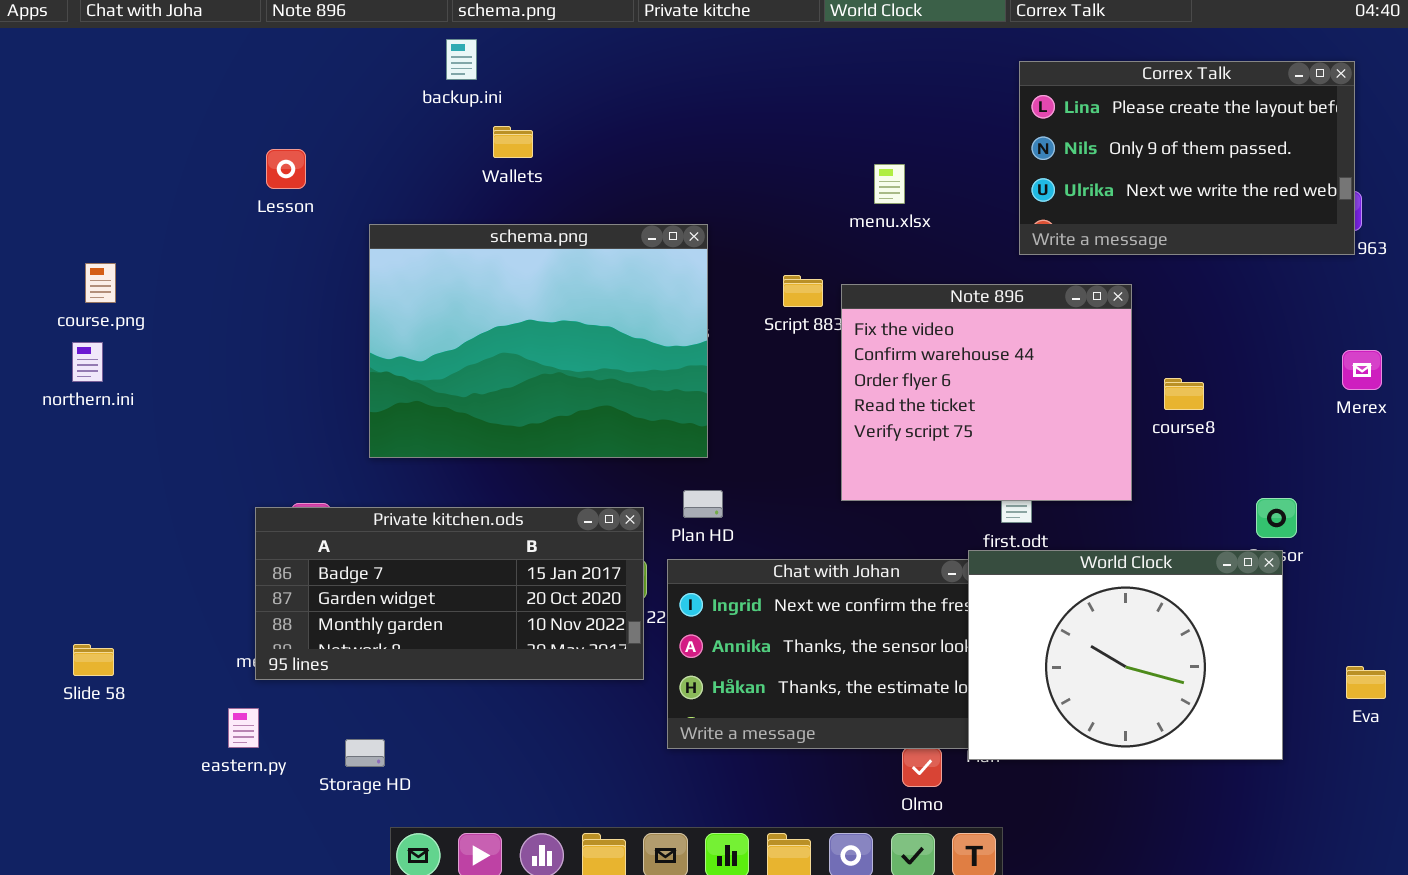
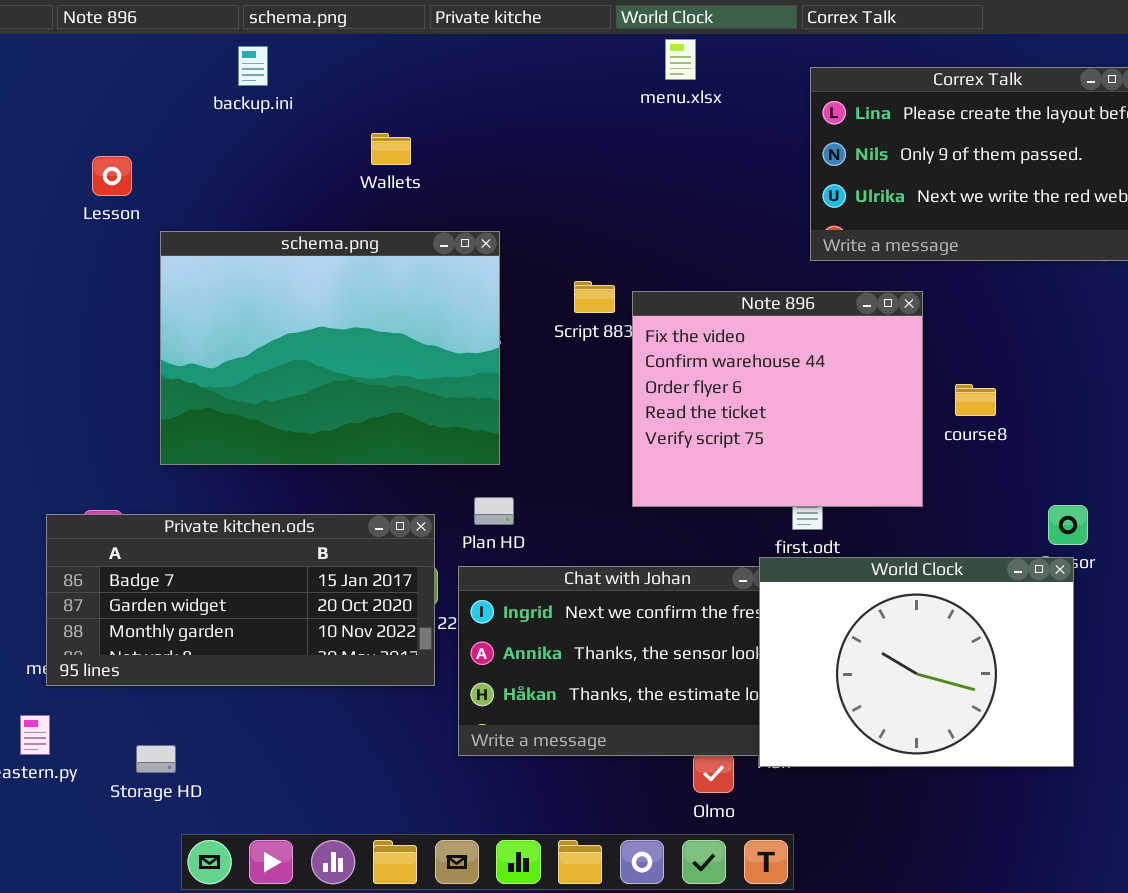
Wallets: [493,126,533,158] -> [371,133,411,165], moved
Lesson: [266,149,306,189] -> [92,156,132,196], moved
menu.xlsx: [874,164,905,204] -> [665,39,696,80], moved

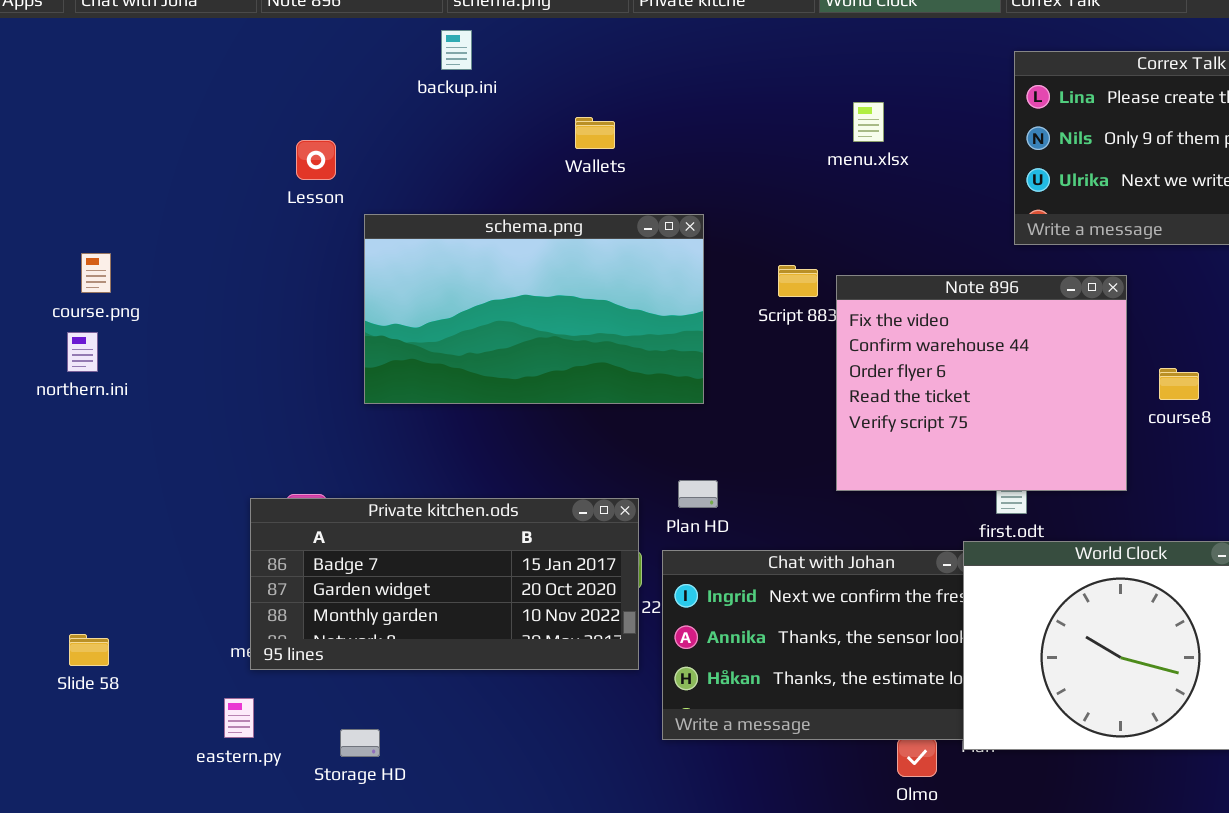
menu.xlsx: [665,39,696,80] -> [853,102,884,142], moved
schema.png: [160,231,500,465] -> [364,214,704,404], resized

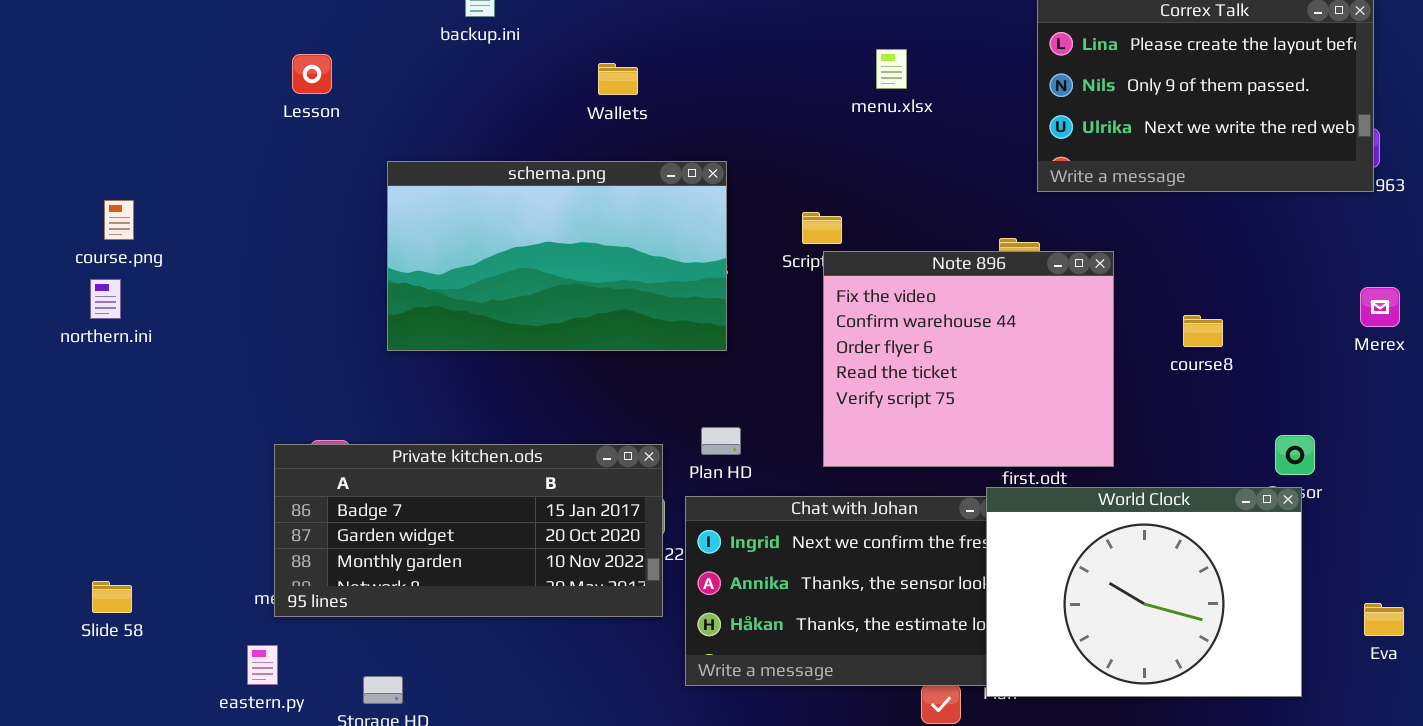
Lesson: [296,140,336,180] -> [292,54,332,94], moved
Note 896: [836,275,1127,491] -> [823,251,1114,467], moved

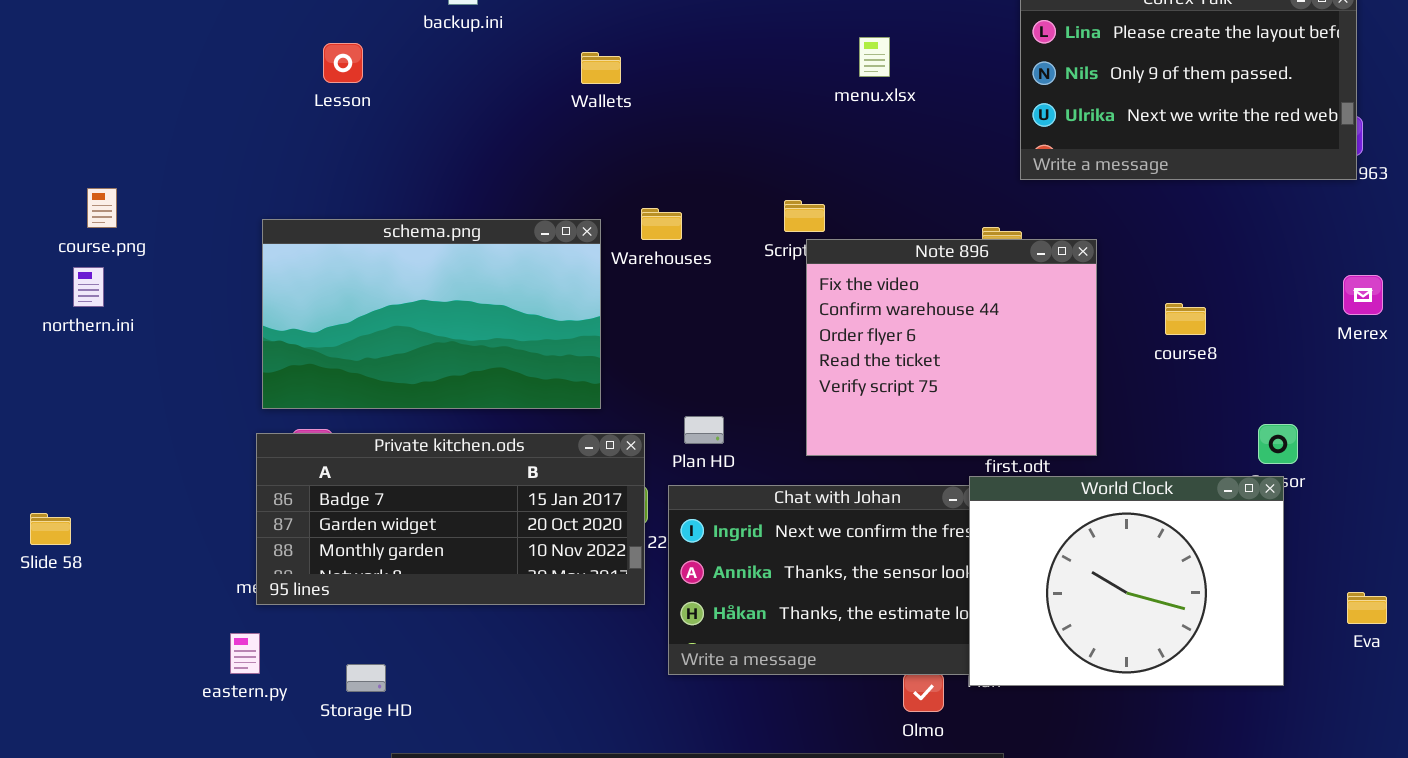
Lesson: [292,54,332,94] -> [323,43,363,83], moved
schema.png: [387,161,727,351] -> [262,219,601,409], moved
Slide 58: [92,581,132,613] -> [30,513,71,545], moved

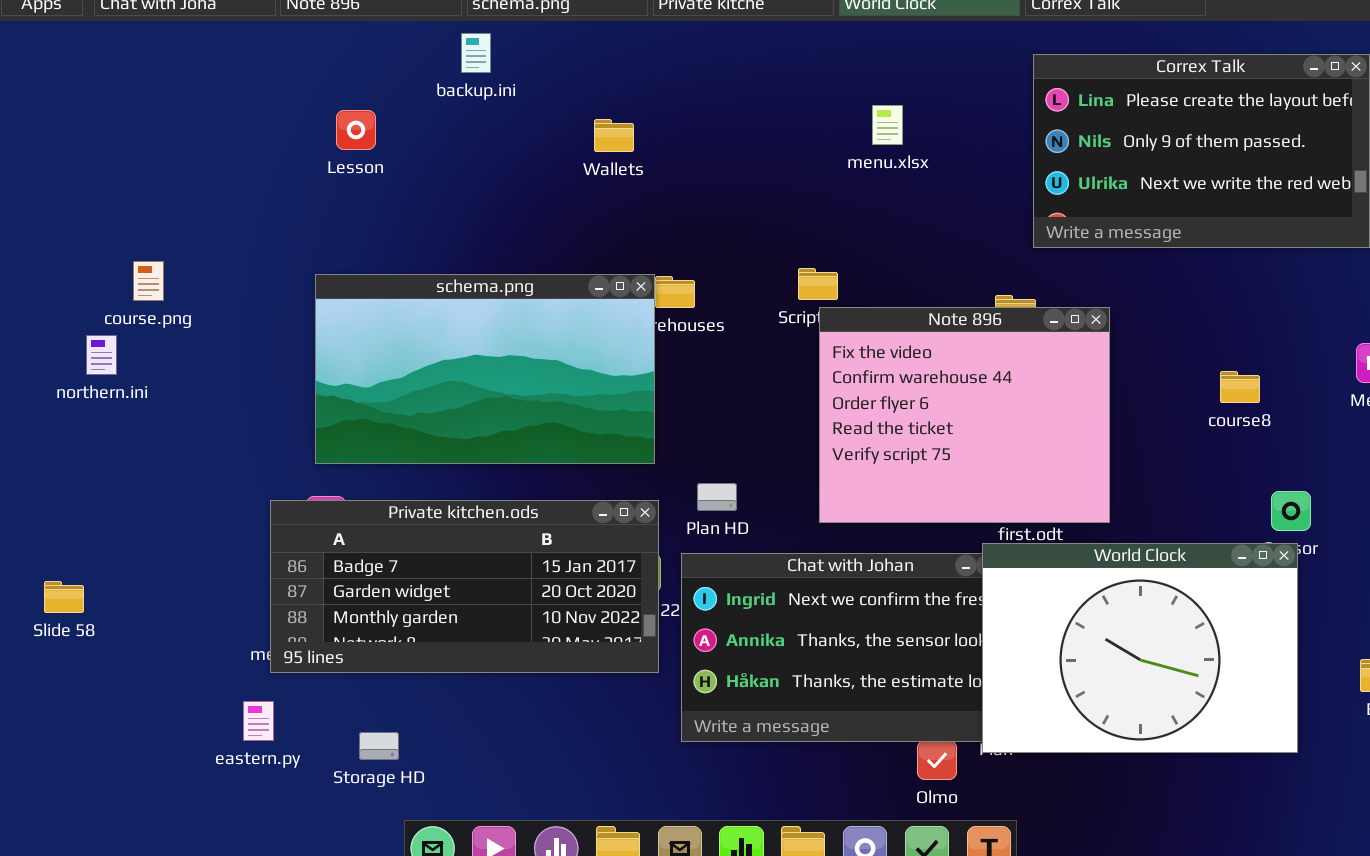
course.png: [87,188,117,228] -> [133,261,164,301], moved
schema.png: [262,219,601,409] -> [315,274,655,464], moved
course8: [1165,303,1206,335] -> [1220,371,1260,403], moved

